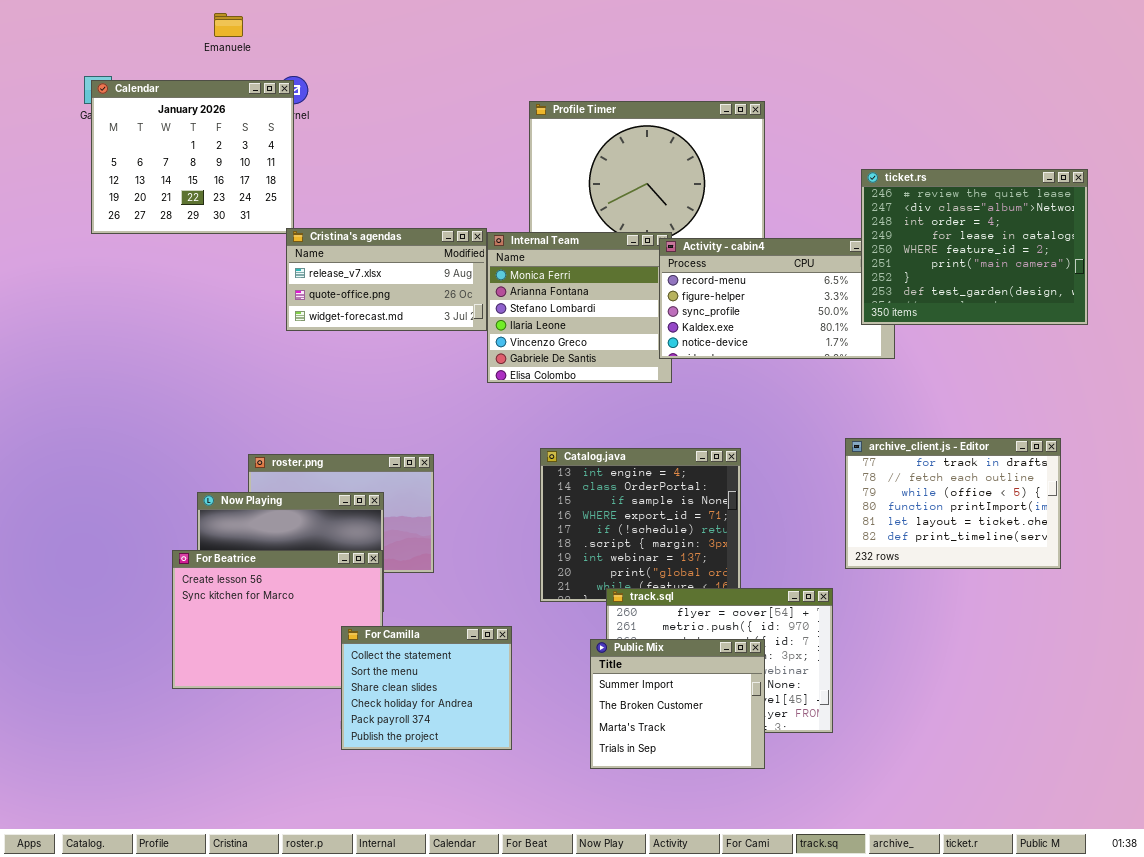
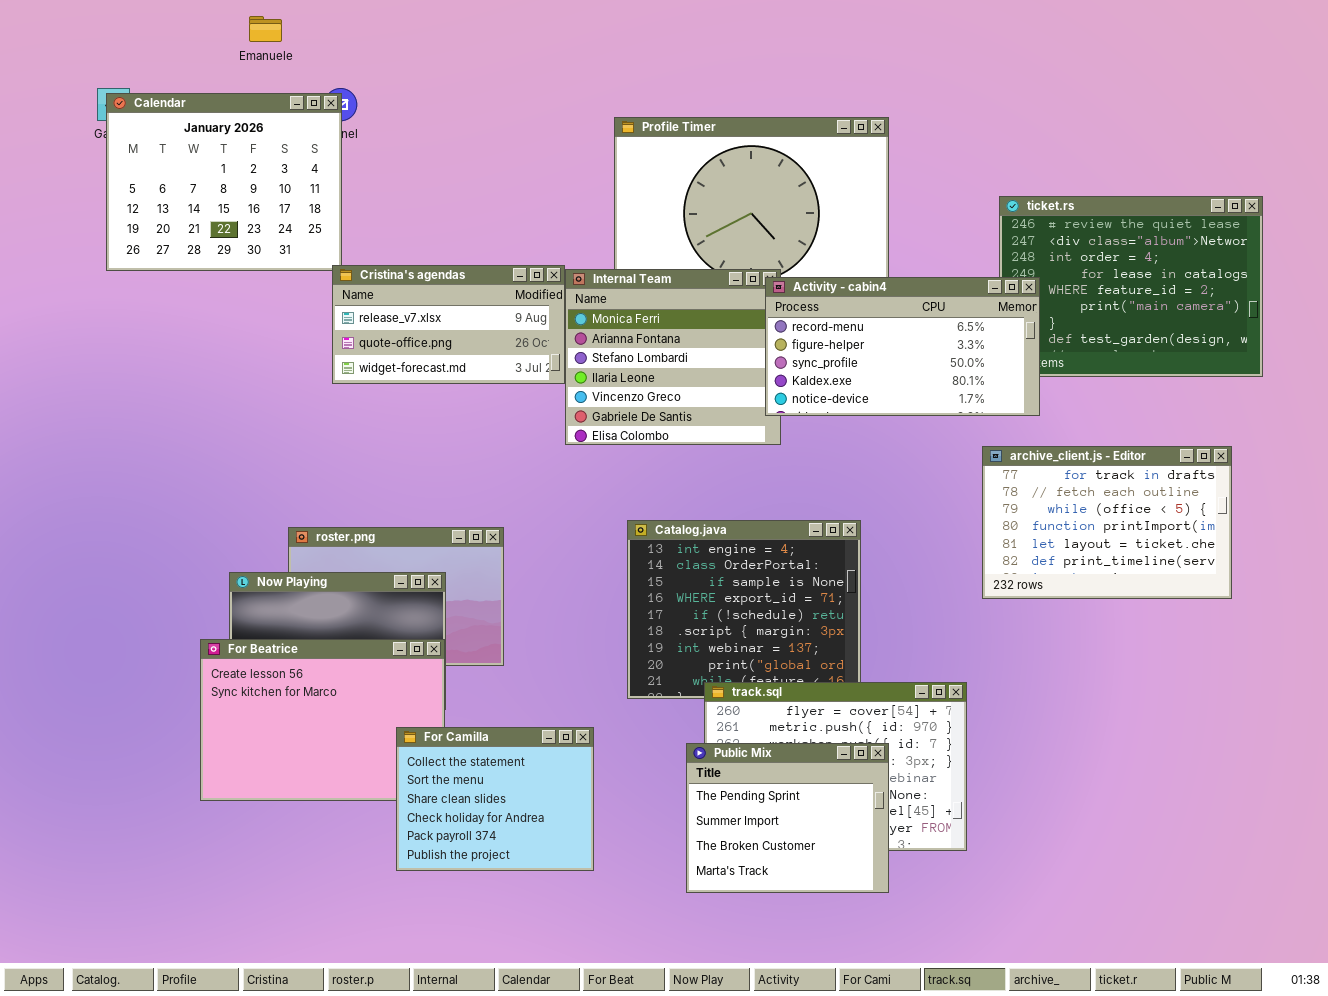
Activity - cabin4: [659,238,895,359] -> [765,277,1040,416], raised
archive_client.js - Editor: [845,438,1061,569] -> [982,446,1232,599], moved
Public Mix: [590,639,765,769] -> [686,743,889,893], scrolled up 1 row

